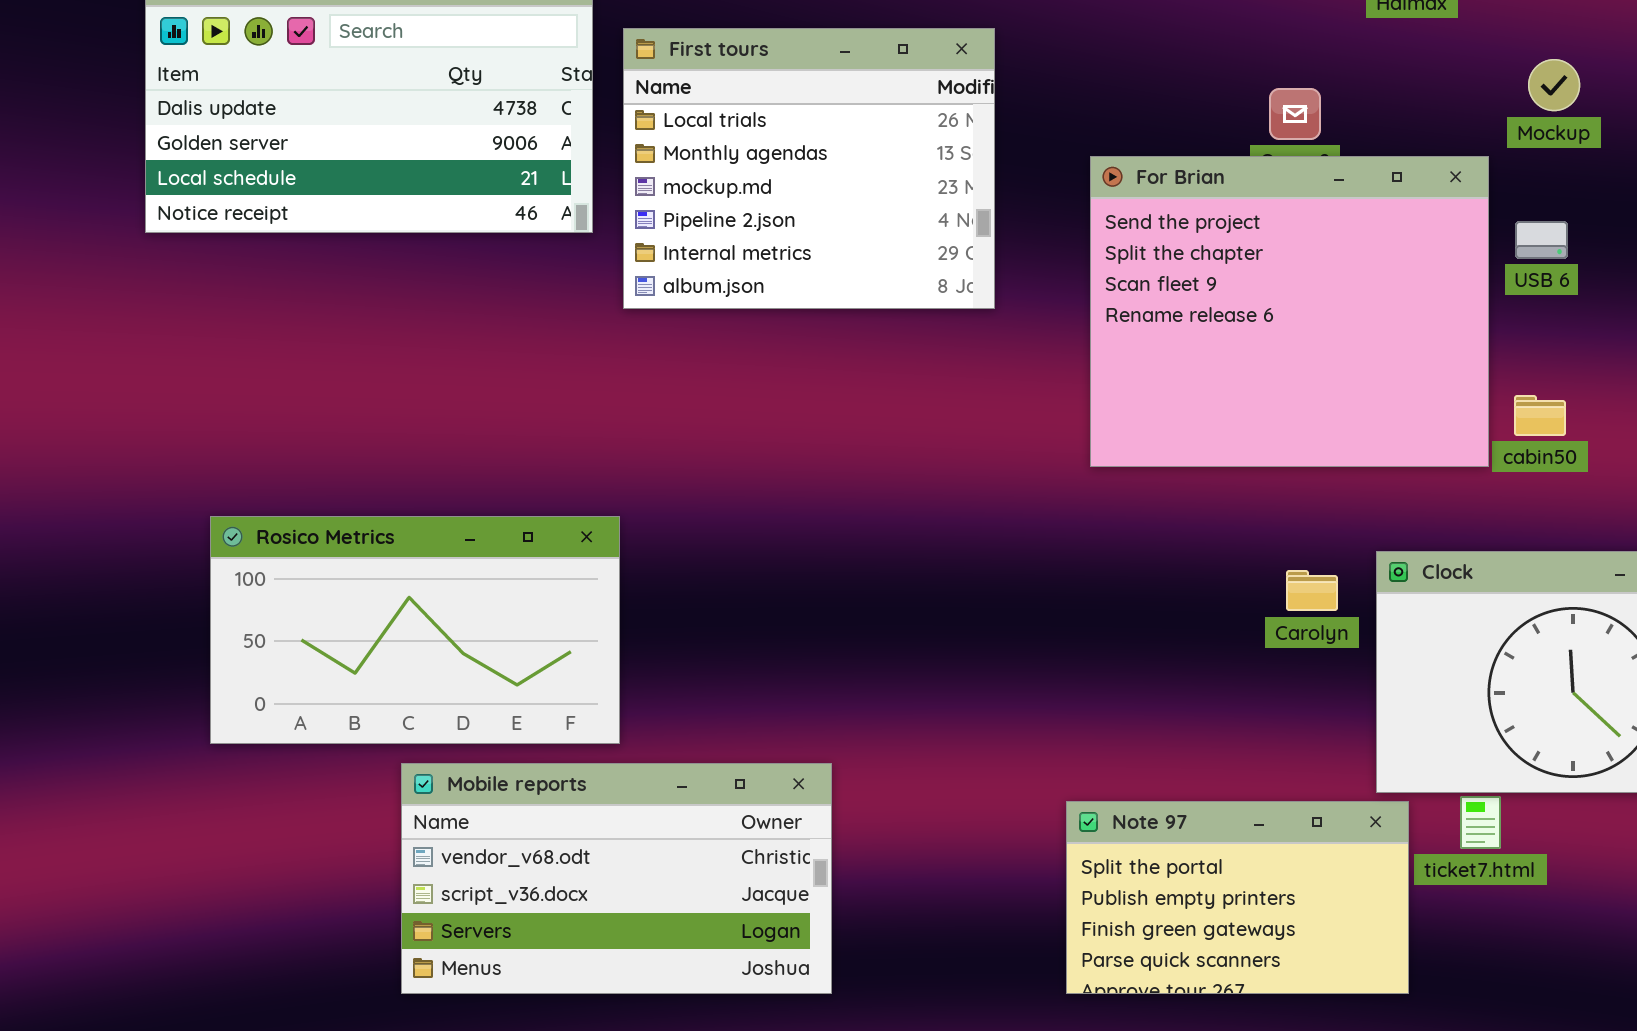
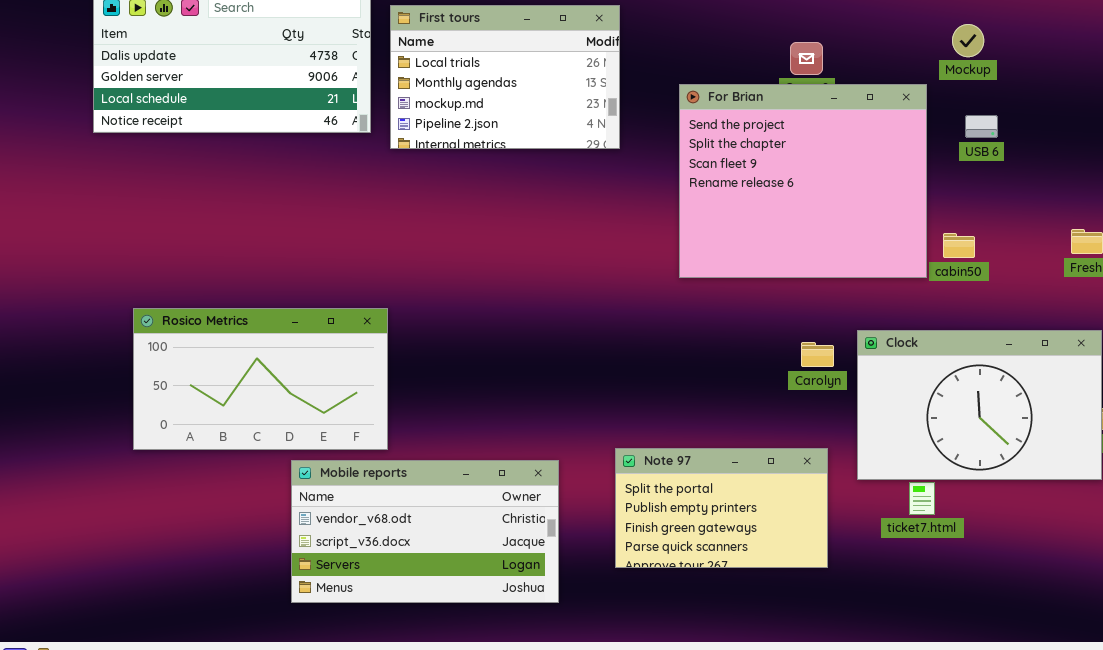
First tours: [623,28,995,309] -> [390,5,620,149], resized
USB 6: [1515,221,1568,259] -> [965,115,998,138], moved
Mobile reports: [401,763,832,994] -> [291,460,559,603], moved
Note 97: [1066,801,1409,994] -> [615,448,828,568], moved

